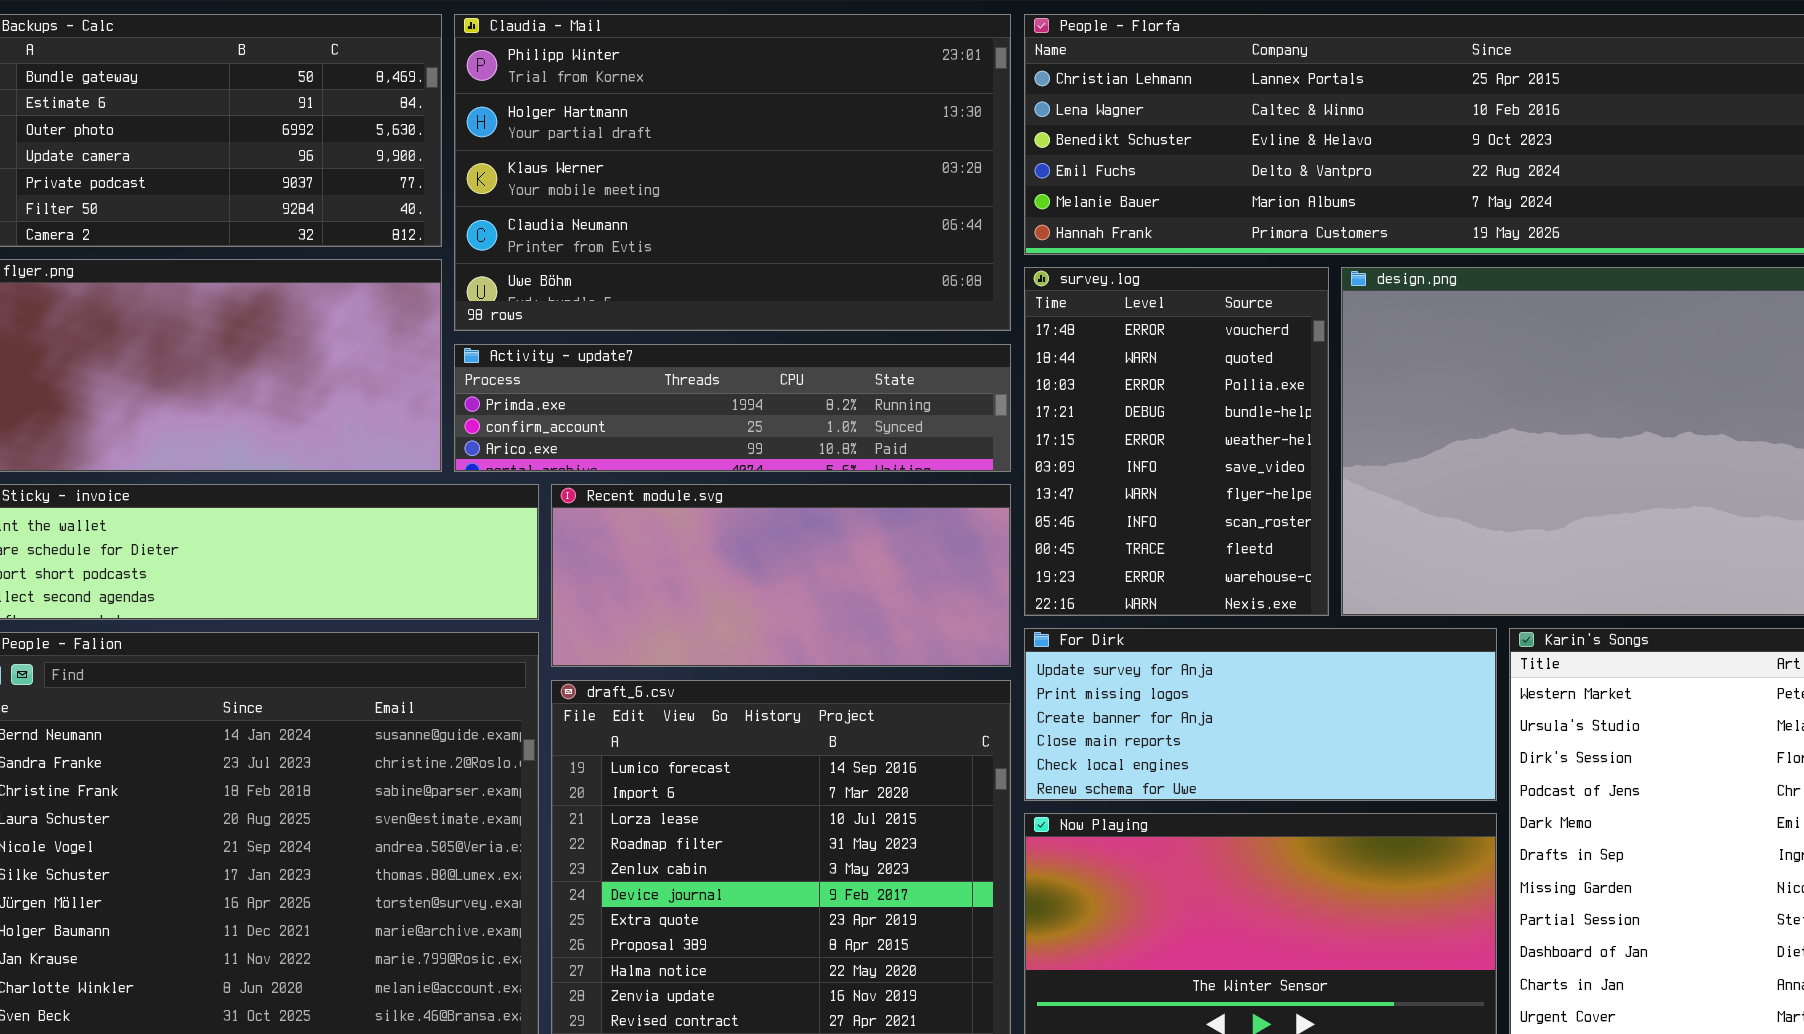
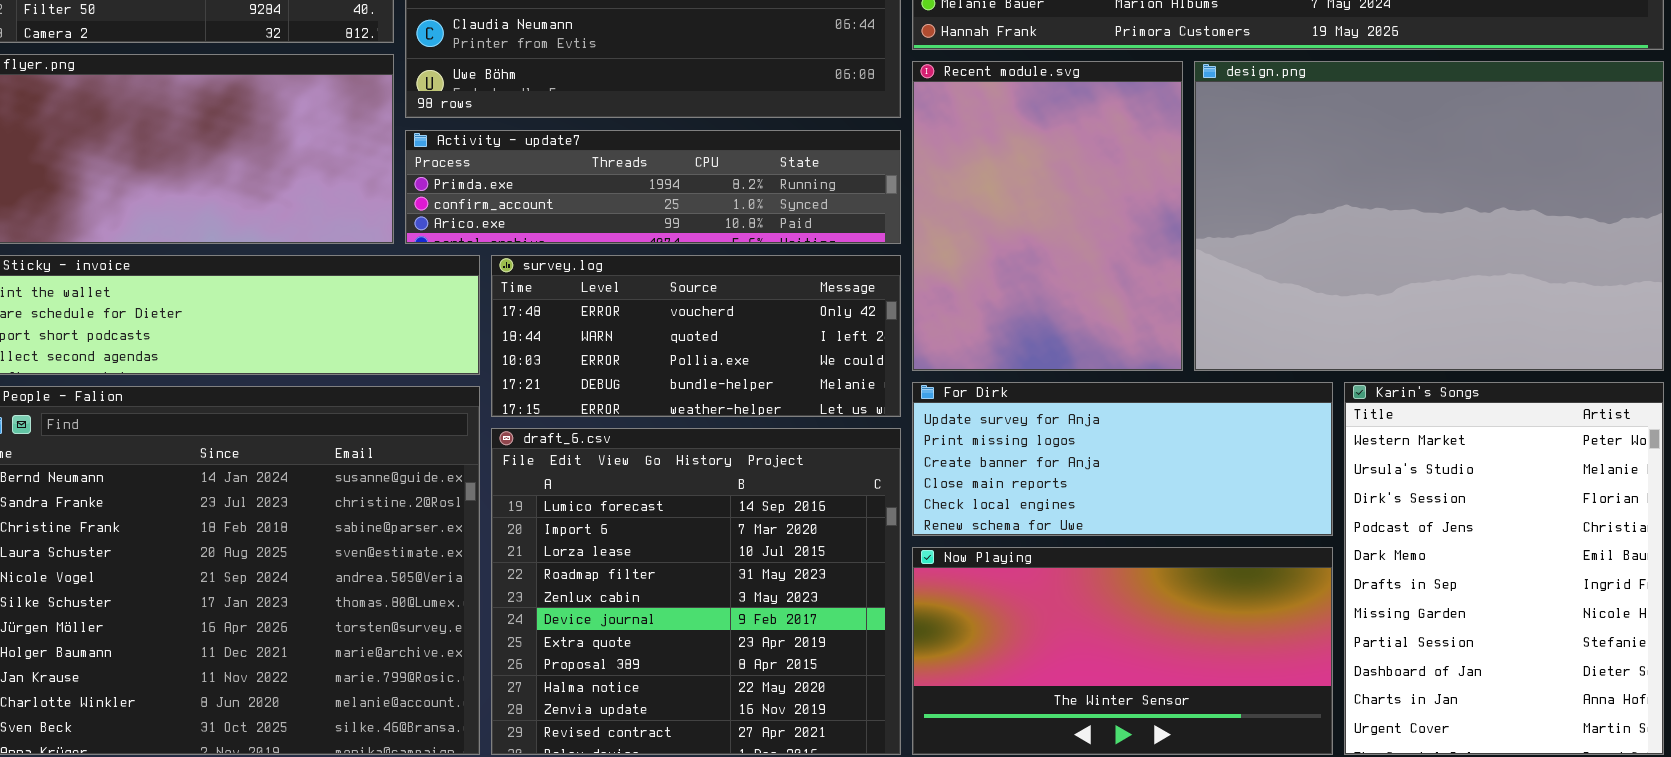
survey.log: [1024,267,1329,616] -> [491,255,901,417], moved, resized
Recent module.svg: [551,484,1011,667] -> [912,61,1183,371], moved, resized

